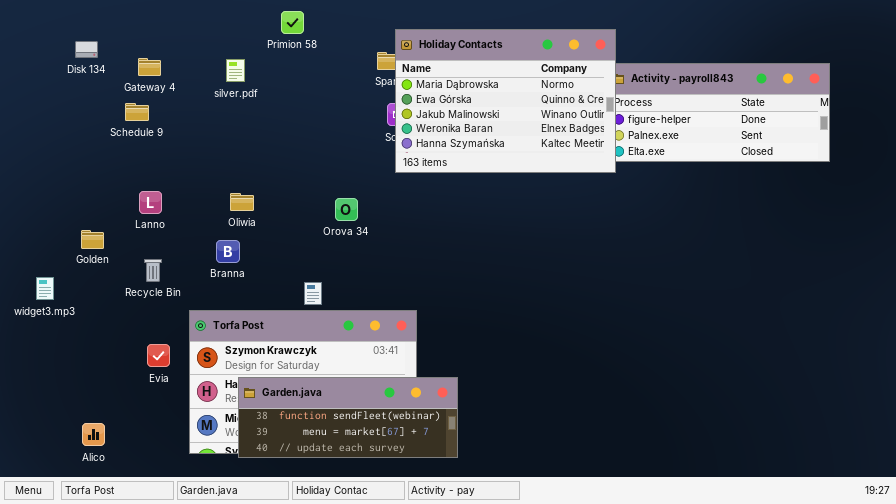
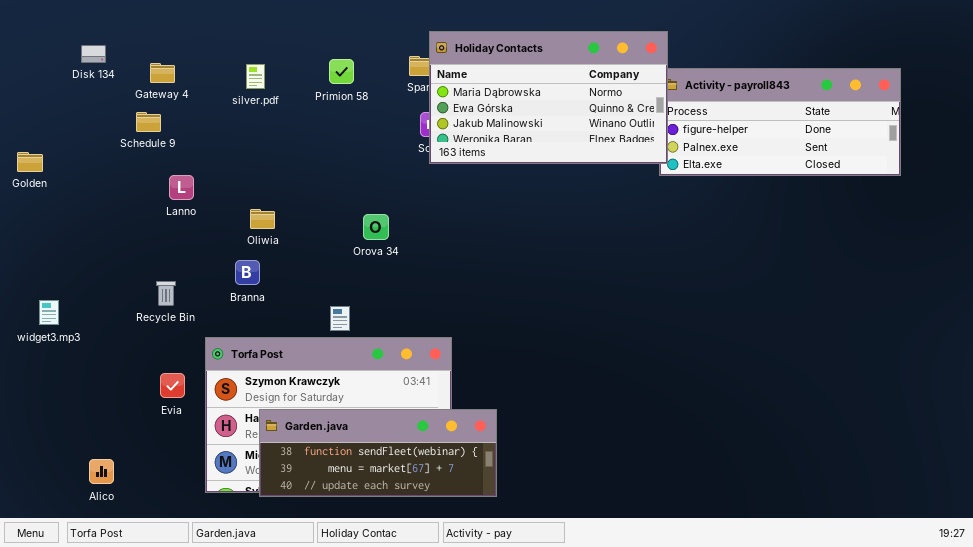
Primion 58: [281,11,304,34] -> [329,59,354,84], moved
Holiday Contacts: [395,29,616,173] -> [429,31,668,164], resized
Lanno: [139,191,162,214] -> [169,175,194,200], moved
Golden: [81,230,104,249] -> [17,152,43,172], moved

